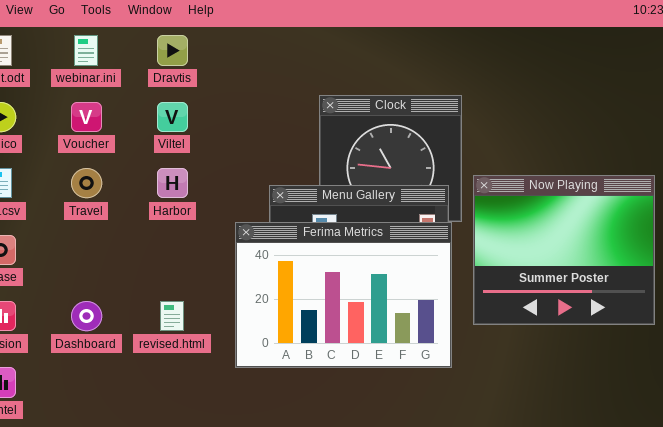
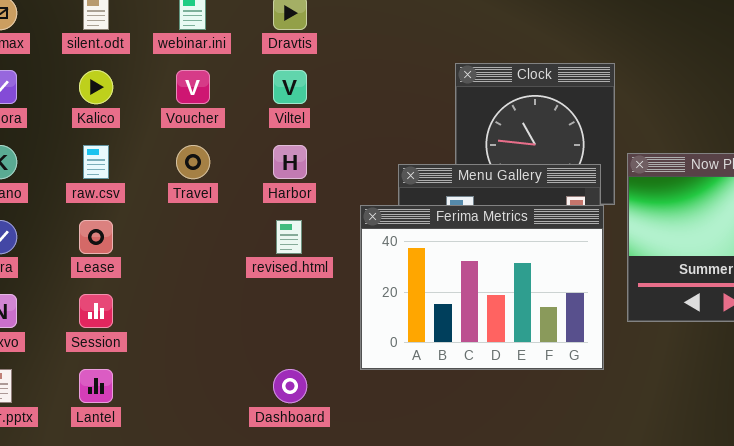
Dashboard: [71,301,102,331] -> [273,369,307,403], moved
revised.html: [160,301,184,331] -> [276,220,302,254], moved

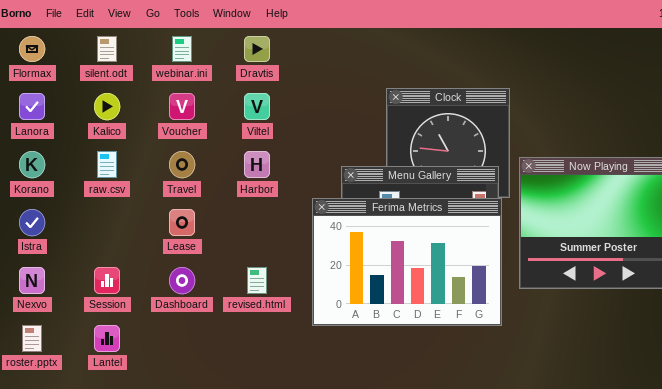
Lease: [79,220,113,254] -> [169,209,195,236], moved
revised.html: [276,220,302,254] -> [247,267,267,294], moved
Dashboard: [273,369,307,403] -> [169,267,195,294], moved

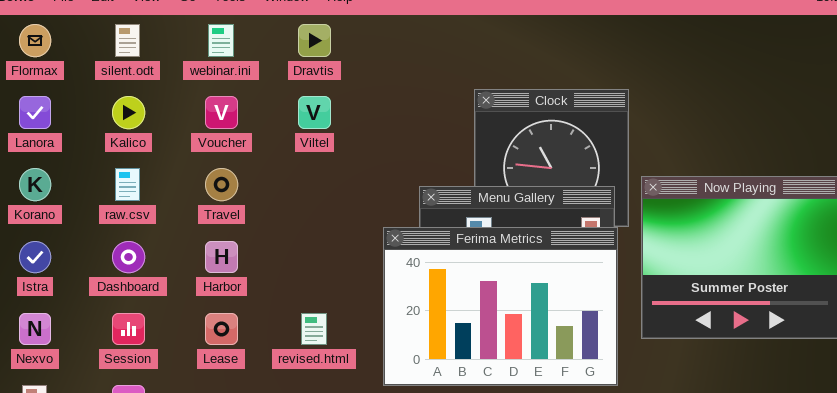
Harbor: [244,151,270,178] -> [205,241,238,273], moved
Lease: [169,209,195,236] -> [205,313,238,345], moved
Dashboard: [169,267,195,294] -> [112,241,145,273], moved

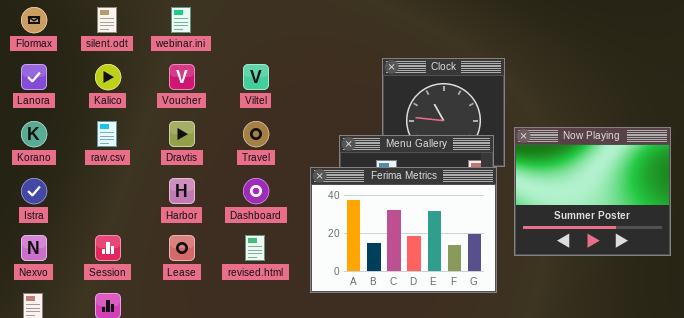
Dravtis: [298,24,331,57] -> [169,121,195,147], moved
Travel: [205,168,238,201] -> [243,121,269,147], moved
Dashboard: [112,241,145,273] -> [243,178,269,204], moved

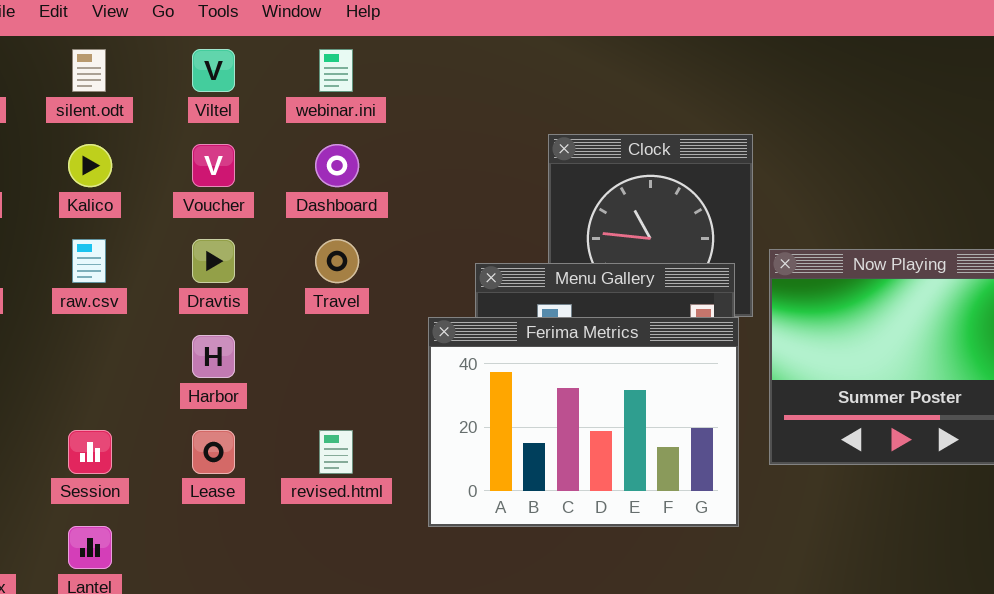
webinar.ini: [171,7,191,33] -> [319,49,353,92], moved
Viltel: [243,64,269,90] -> [192,49,235,92], moved
Dashboard: [243,178,269,204] -> [315,144,359,187], moved

